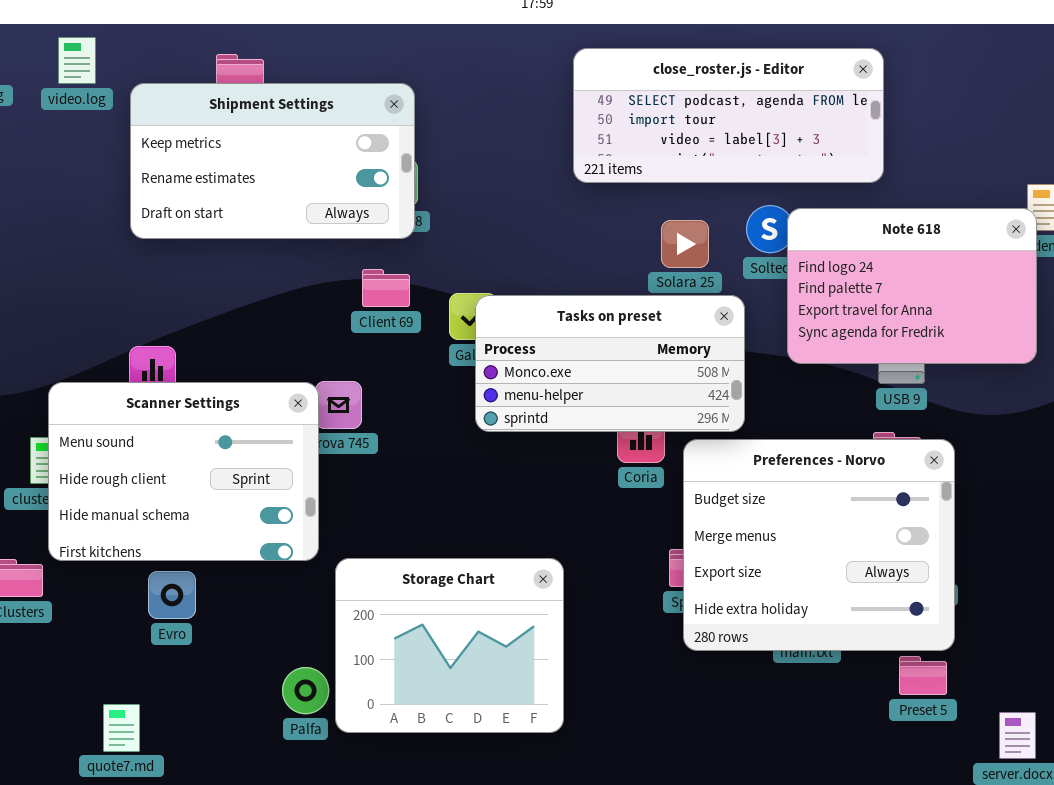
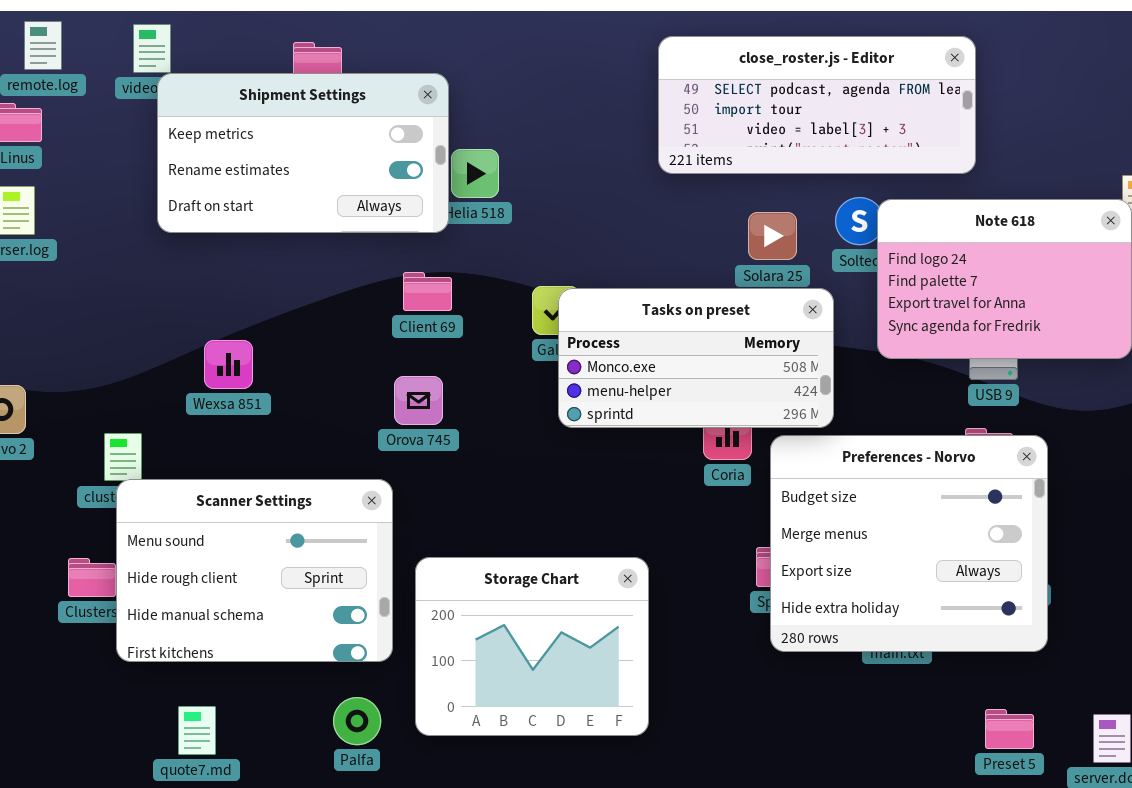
Shipment Settings: [130,83,415,239] -> [157,73,449,233], moved
Client 69: [362,269,410,307] -> [403,272,452,311], moved
Scanner Settings: [48,382,319,561] -> [116,479,393,662], moved
Preset 5: [899,656,947,695] -> [985,709,1034,749], moved
Palfa: [282,667,329,714] -> [333,697,381,745], moved

